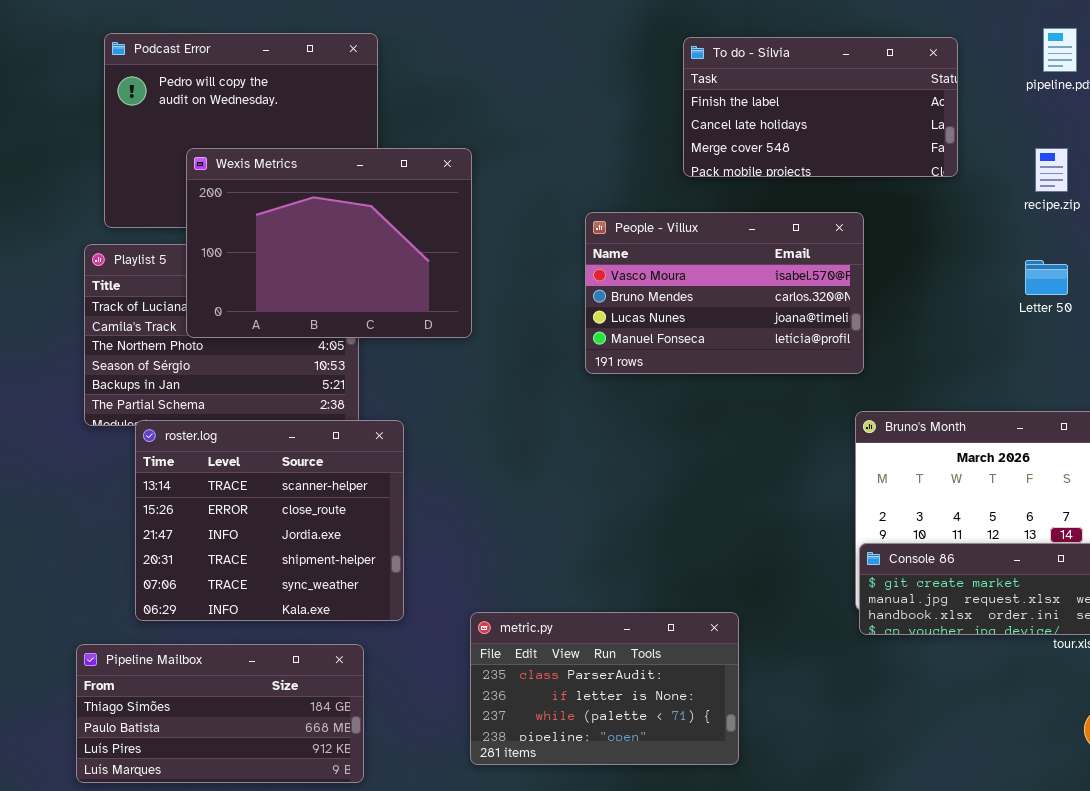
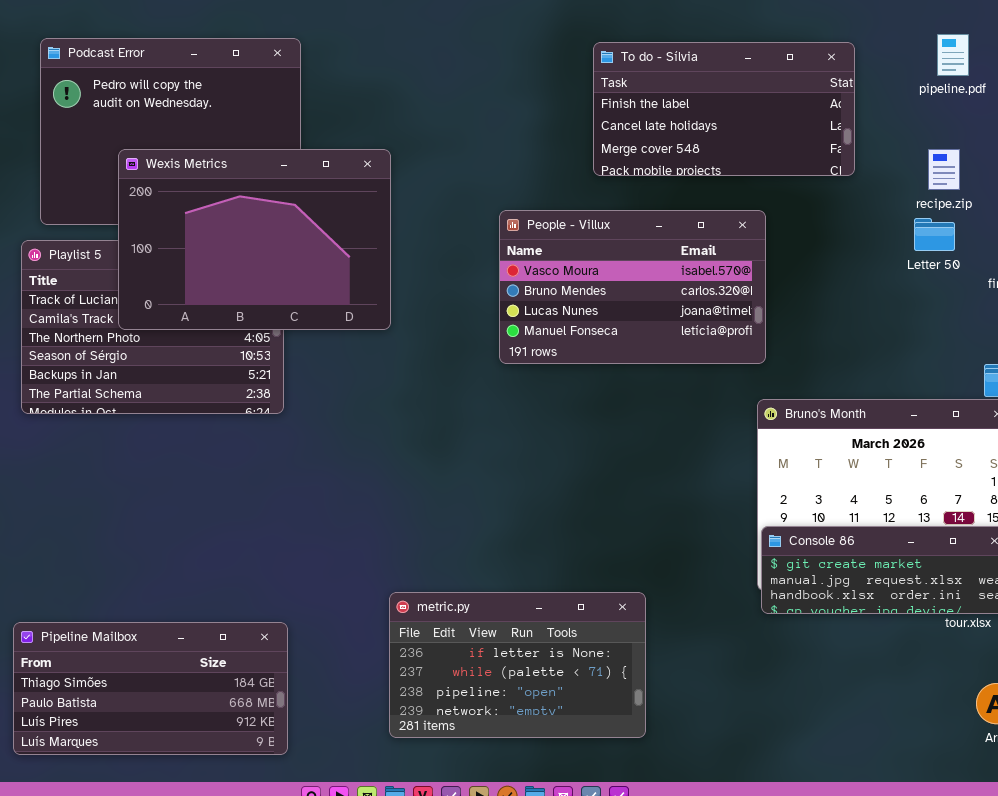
Letter 50: [1025,260,1068,295] -> [914,218,955,251], moved
roster.log: [135,420,404,621] -> none, closed
metric.py: [470,612,739,765] -> [389,592,646,738], scrolled down 1 row

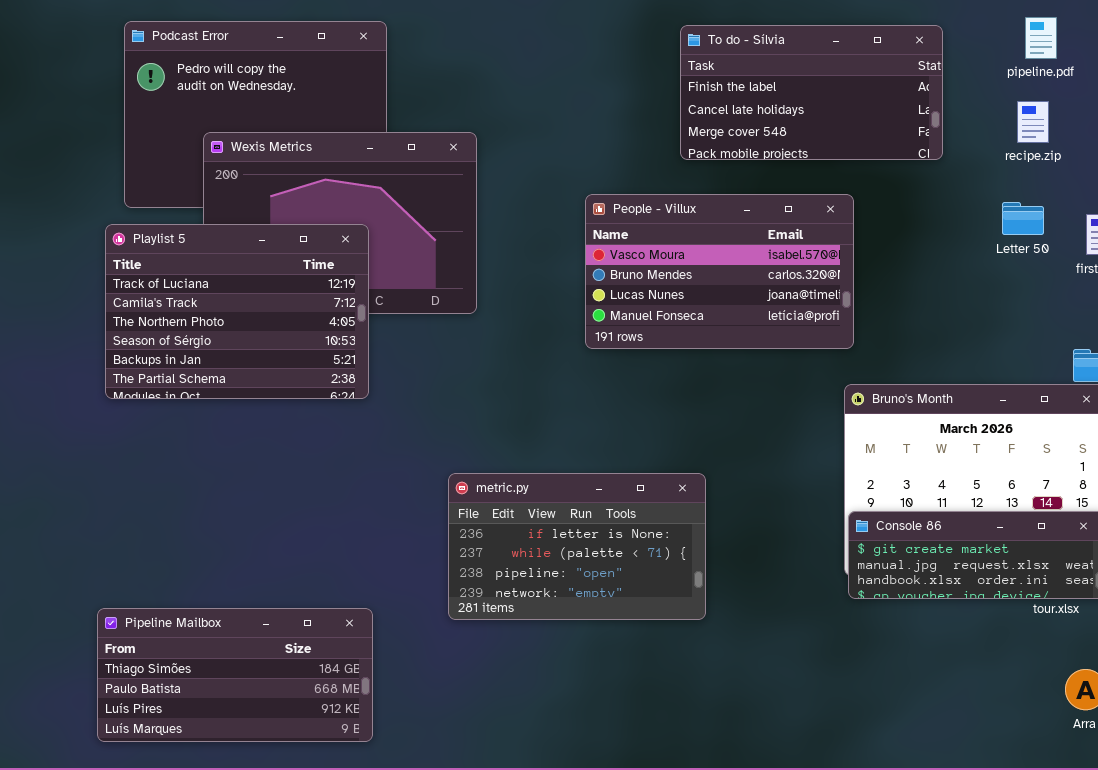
recipe.zip: [928,149,960,190] -> [1017,101,1049,143], moved
Playlist 5: [21,240,284,414] -> [105,224,369,399], raised
metric.py: [389,592,646,738] -> [448,473,706,620], moved

